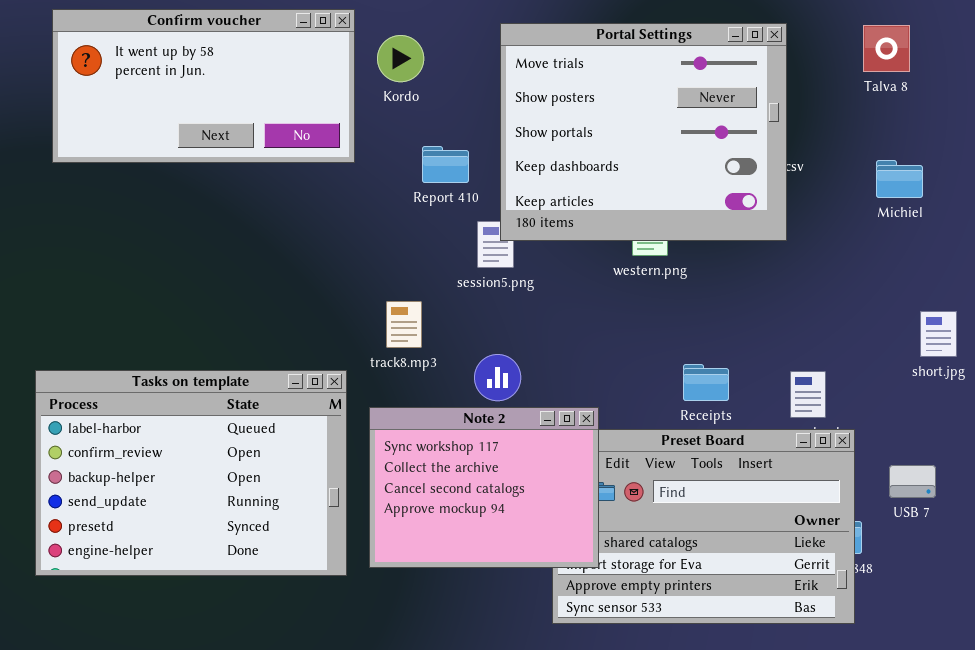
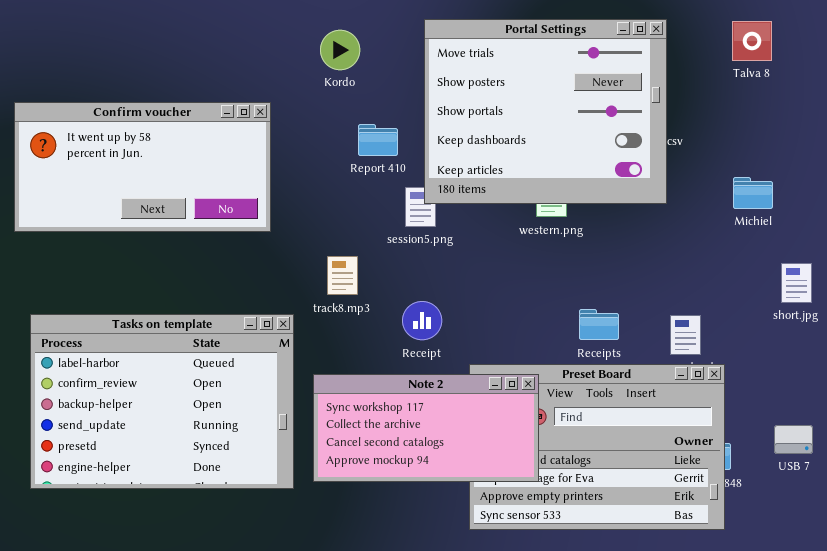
Confirm voucher: [52,9,355,163] -> [14,102,271,232], moved
Michiel: [876,160,923,198] -> [733,177,773,209], moved
Note 2: [369,407,599,568] -> [313,374,539,482], resized
USB 7: [889,465,936,498] -> [774,425,813,454], moved

